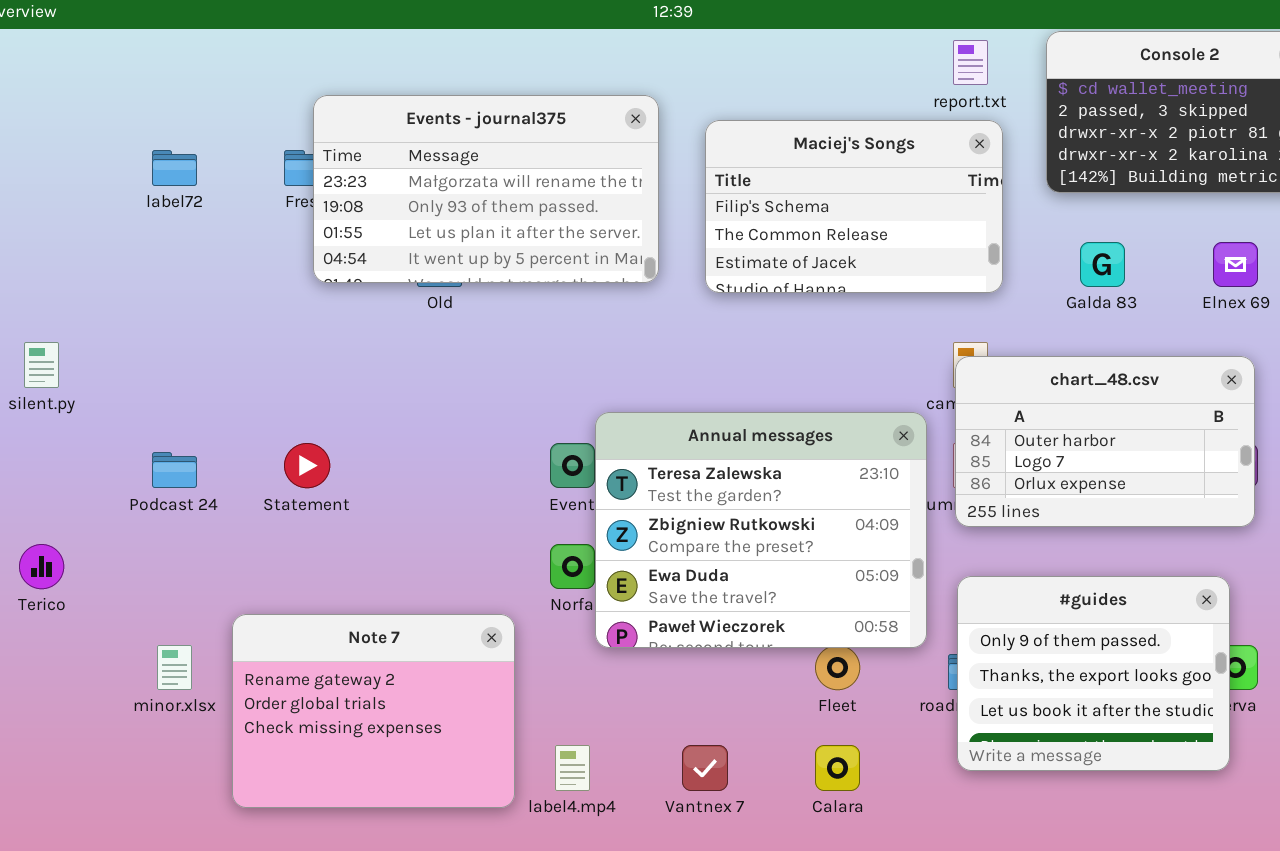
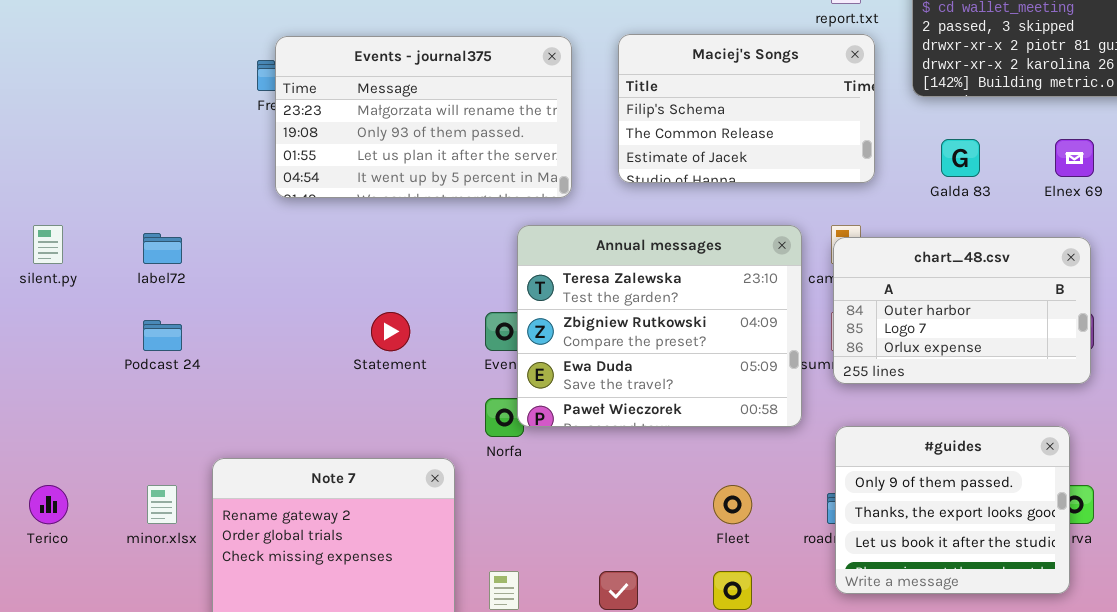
Events - journal375: [313,95,659,283] -> [275,36,572,198], moved
label72: [152,150,197,186] -> [143,233,182,264], moved
Annual messages: [595,412,927,648] -> [517,225,802,427], moved
Statement: [284,443,330,488] -> [371,312,410,351], moved
Terico: [19,544,64,589] -> [29,485,68,524], moved

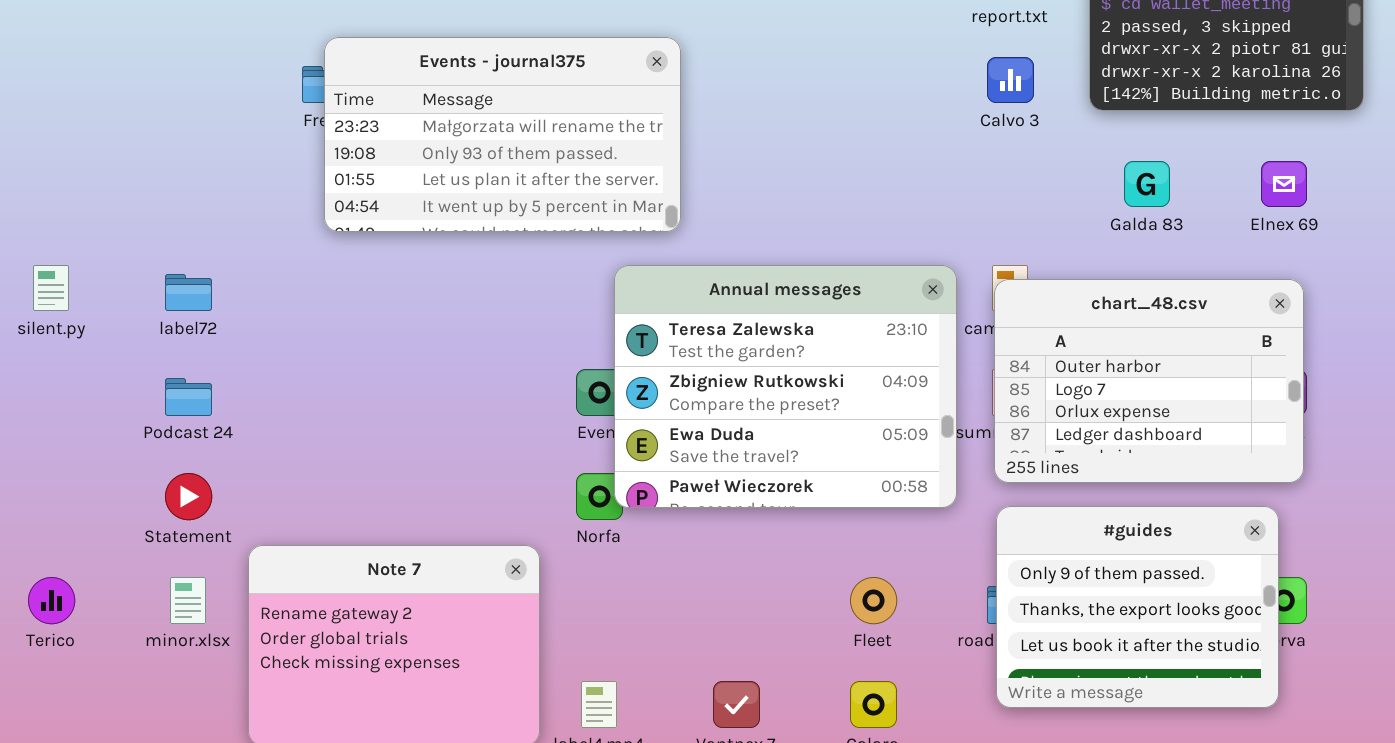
Maciej's Songs: [618,34,875,183] -> none, closed
chart_48.csv: [833,237,1091,384] -> [994,279,1304,483], resized
Statement: [371,312,410,351] -> [165,473,212,520], moved

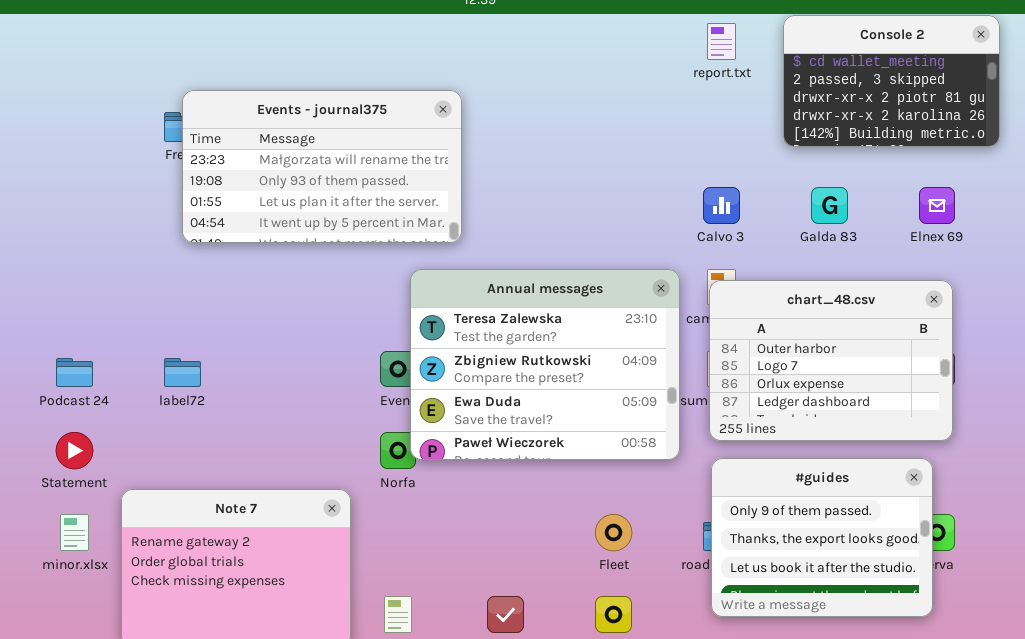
Calvo 3: [987,57,1034,103] -> [703,187,740,224], moved
label72: [165,274,212,311] -> [164,358,201,387], moved

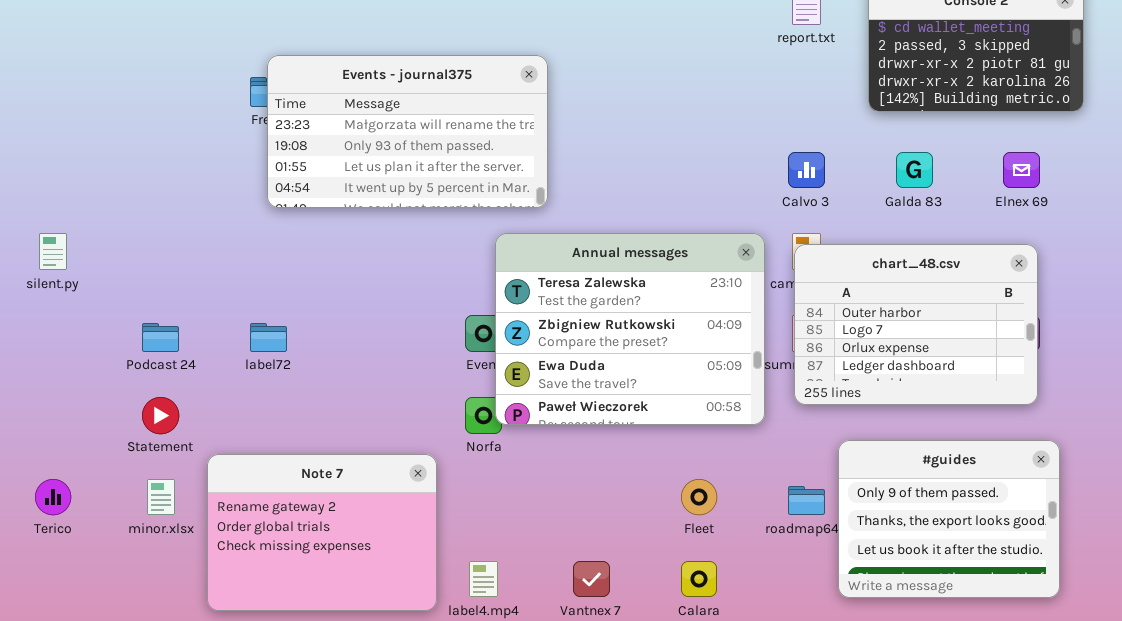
#guides: [711,458,933,617] -> [838,440,1060,598], moved

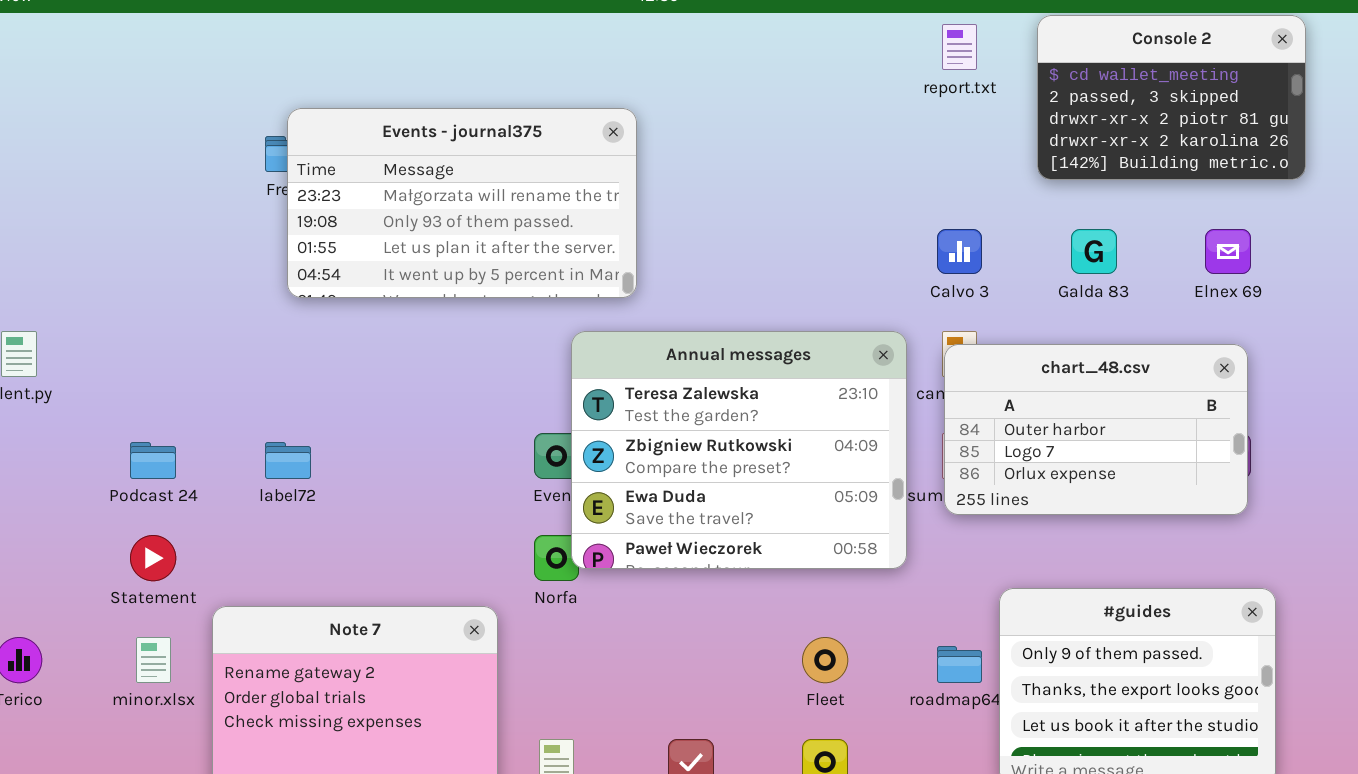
chart_48.csv: [794,244,1038,405] -> [944,344,1248,515], resized

